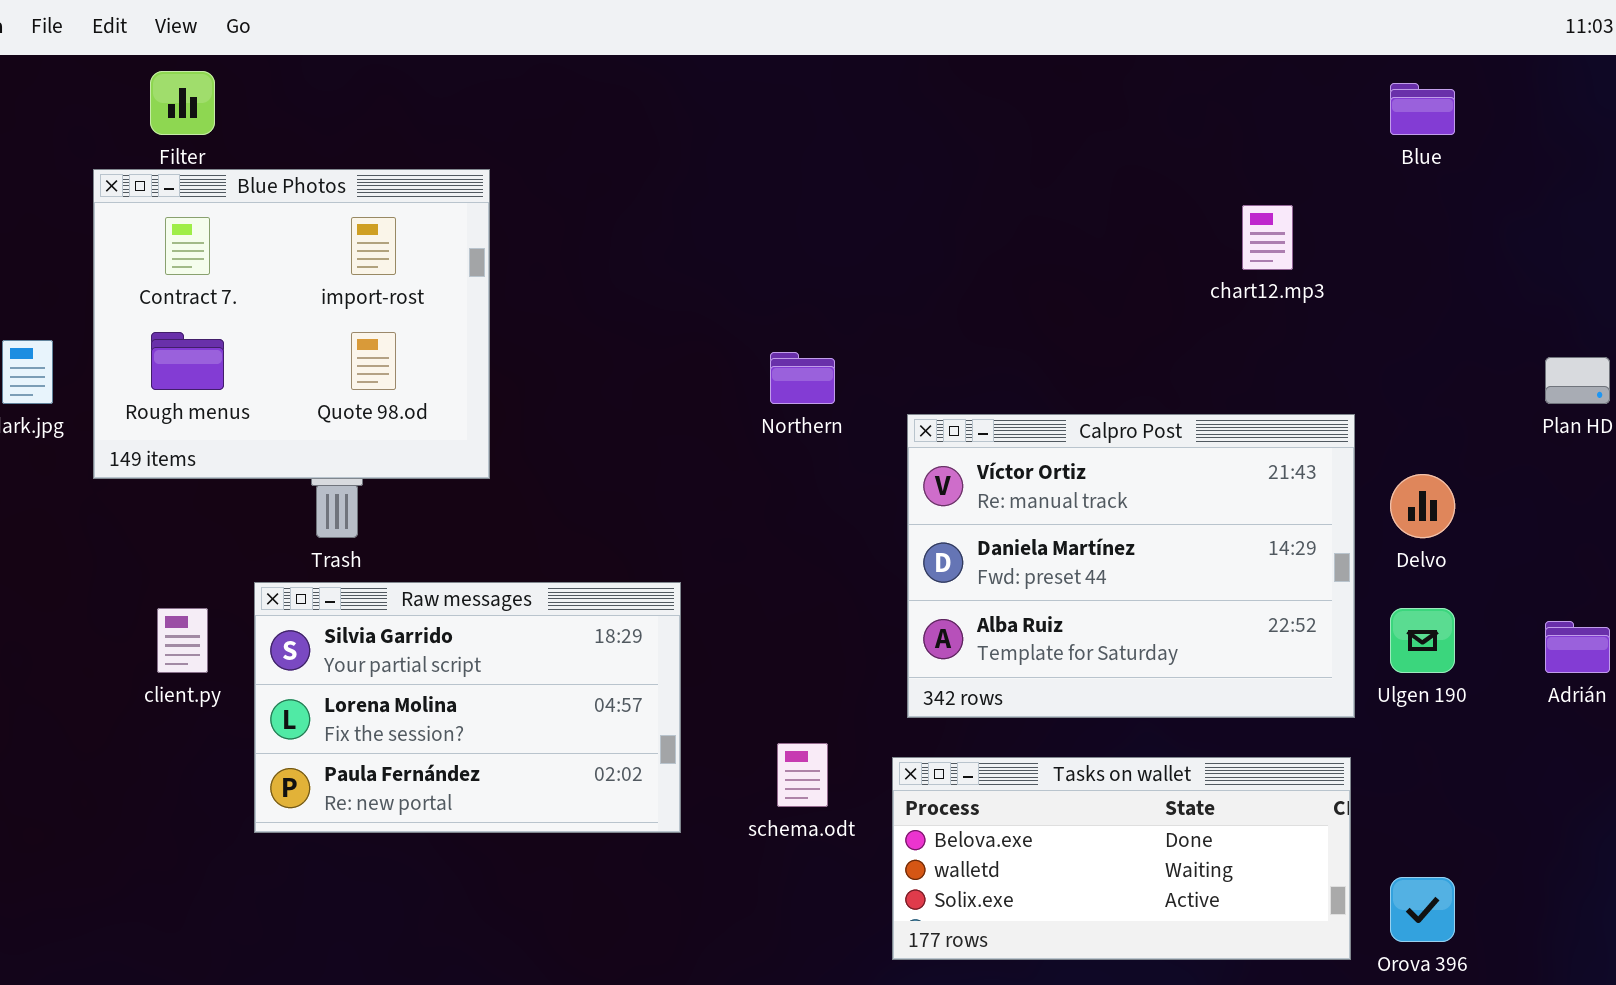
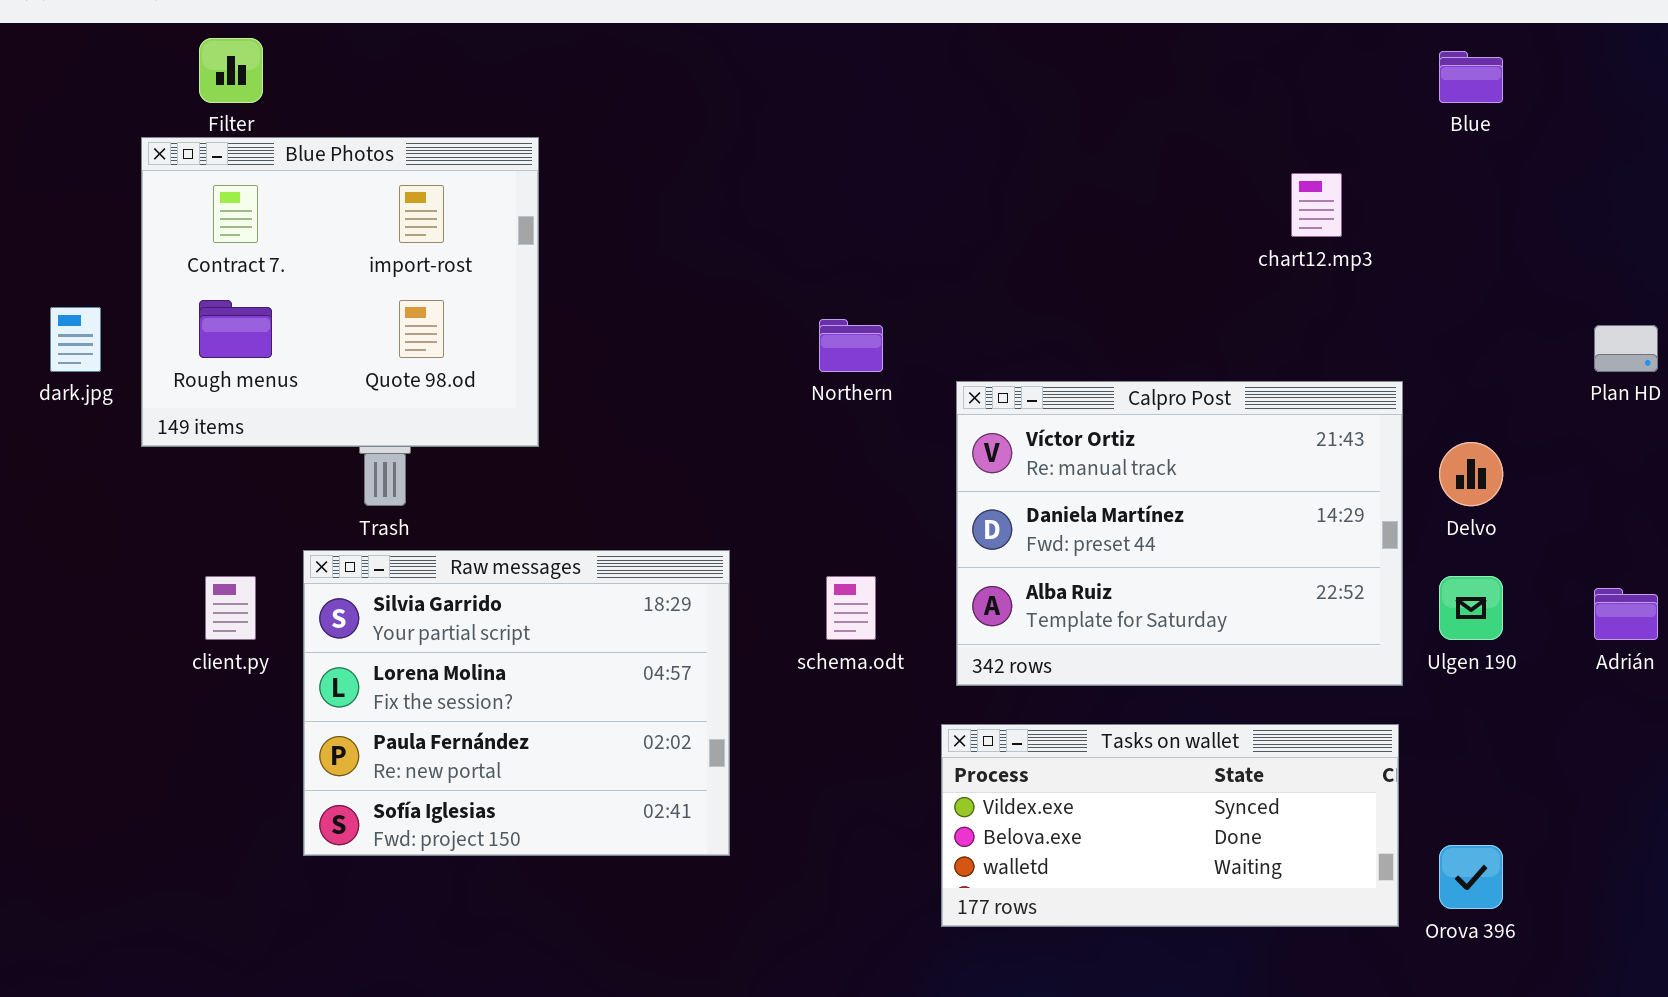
Raw messages: [254,582,681,833] -> [303,550,730,856], resized
schema.odt: [777,743,828,807] -> [826,576,876,640], moved
Tasks on wallet: [892,757,1351,960] -> [941,724,1399,927], scrolled up 1 row

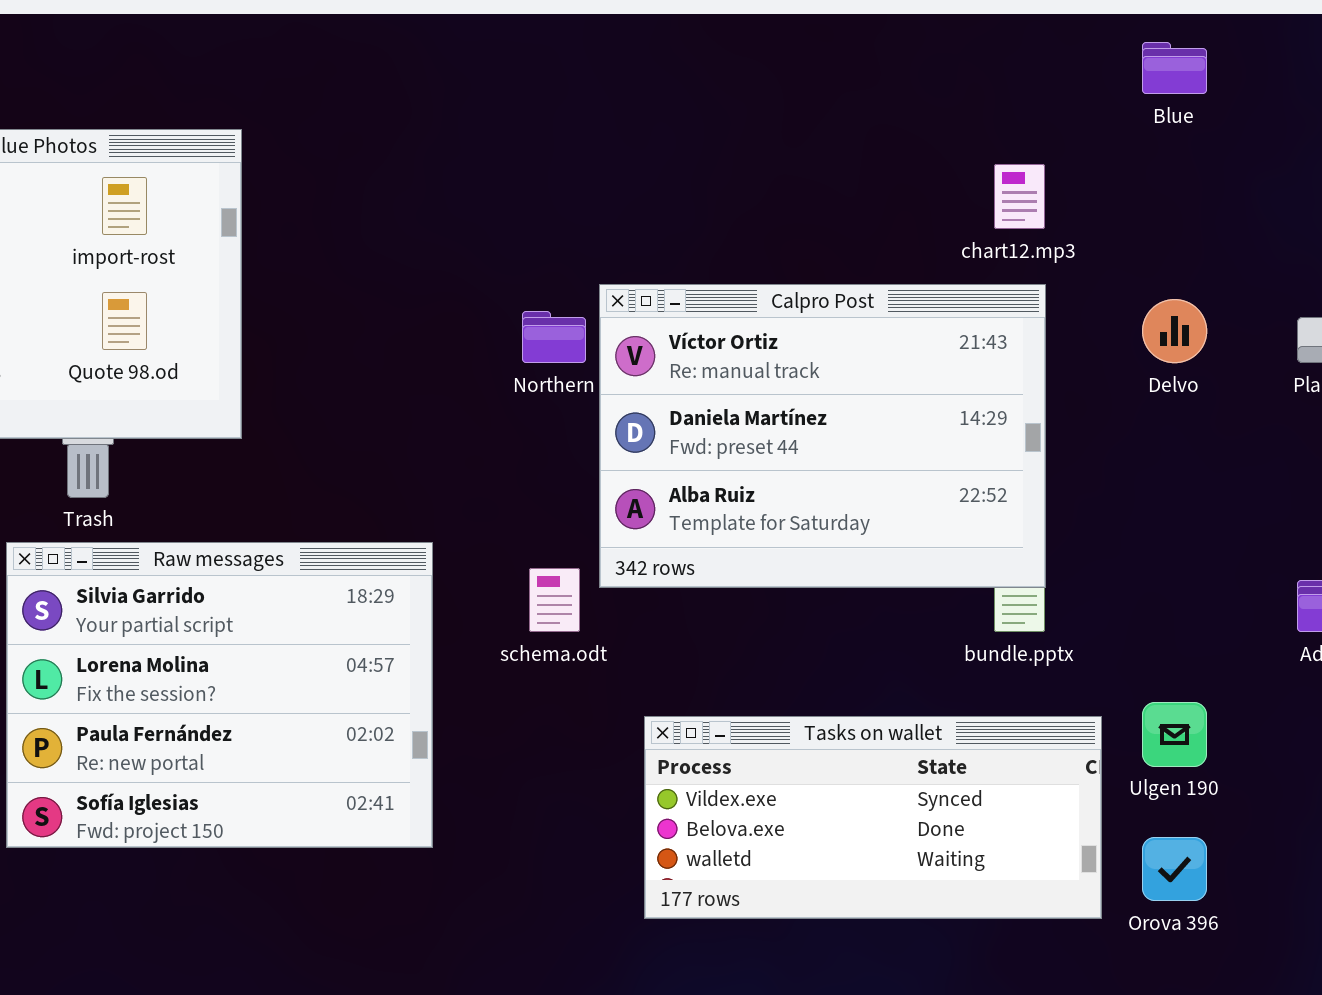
Calpro Post: [956,381,1403,686] -> [599,284,1046,588], moved
Delvo: [1439,442,1503,506] -> [1142,299,1207,363], moved
Ulgen 190: [1439,576,1503,640] -> [1142,702,1207,767], moved

